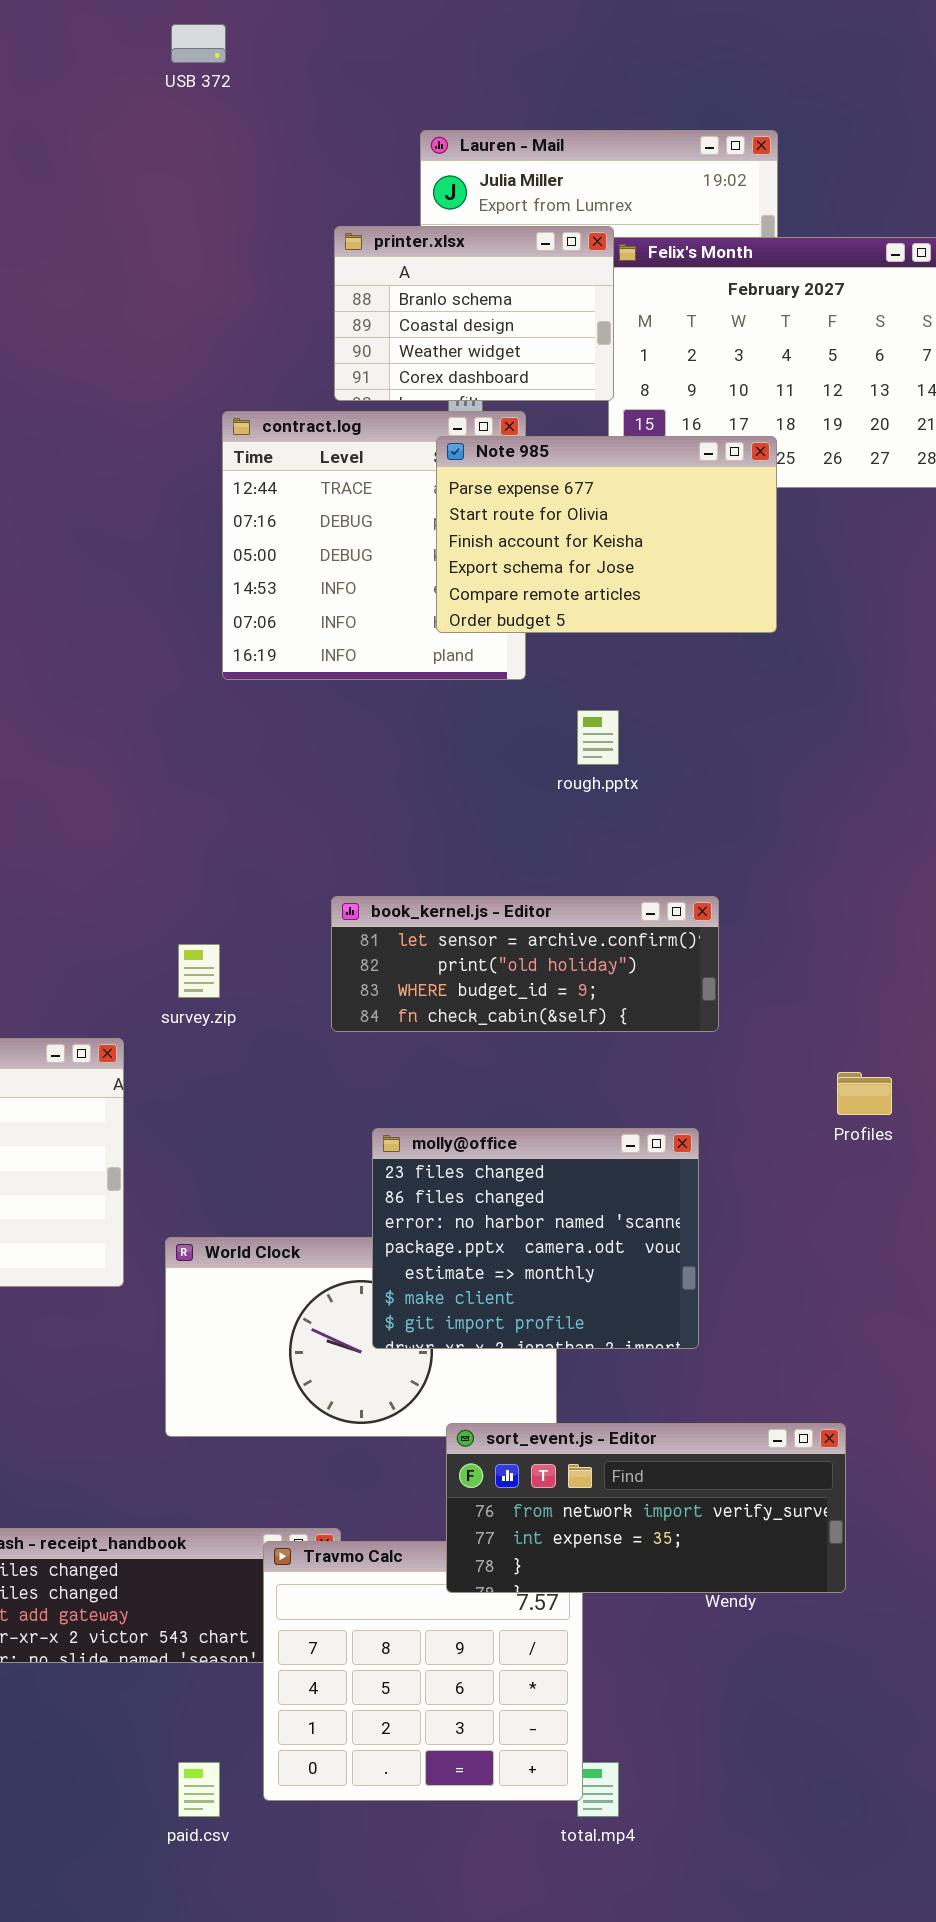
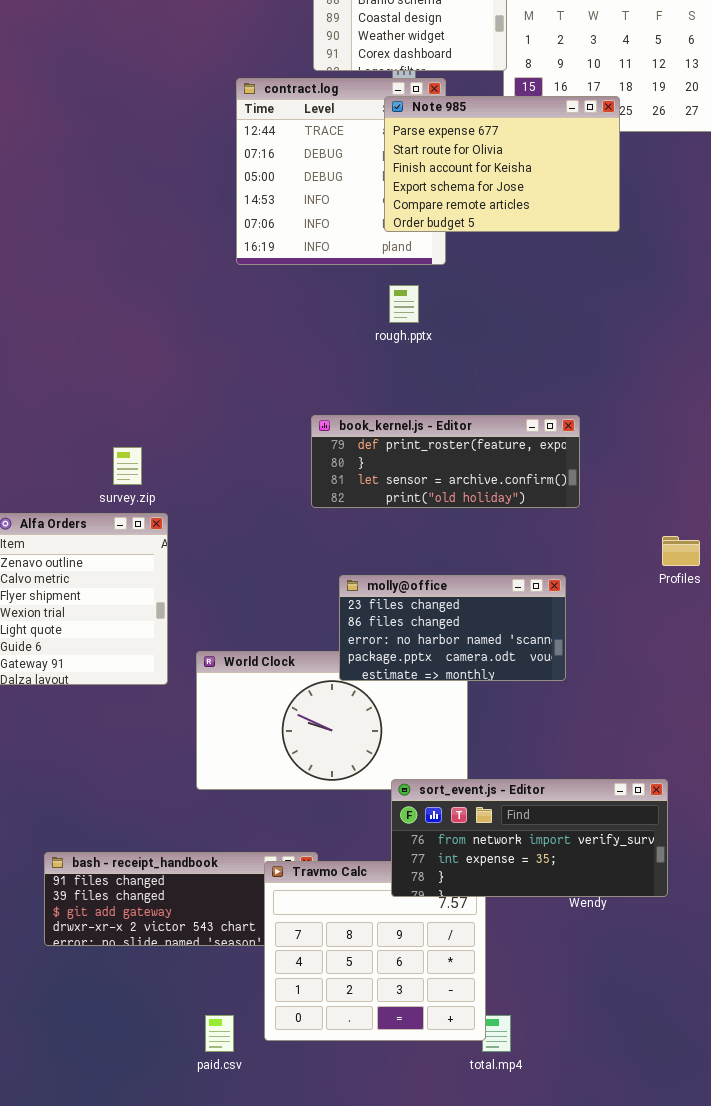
rough.pptx: [577,710,619,765] -> [389,285,419,323], moved
book_kernel.js - Editor: [331,896,719,1032] -> [311,415,580,508], scrolled up 2 rows
survey.zip: [178,944,220,998] -> [113,447,142,485], moved
molly@office: [372,1128,699,1349] -> [339,575,566,681], resized

